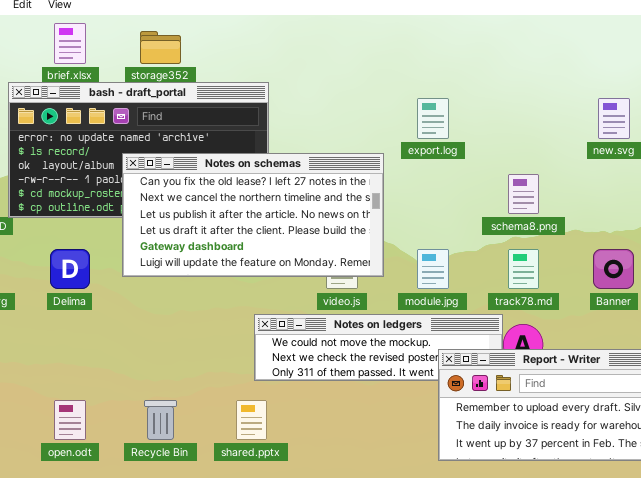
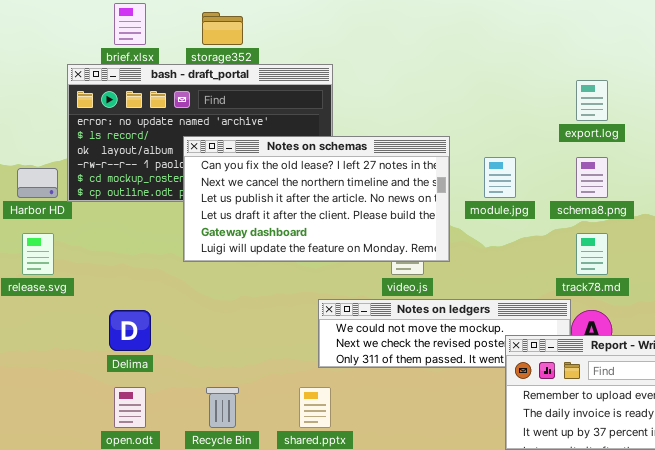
export.log: [417,98,449,139] -> [576,80,608,121], moved
Delima: [50,249,90,289] -> [109,310,151,351], moved
module.jpg: [417,249,449,289] -> [484,157,516,198], moved

